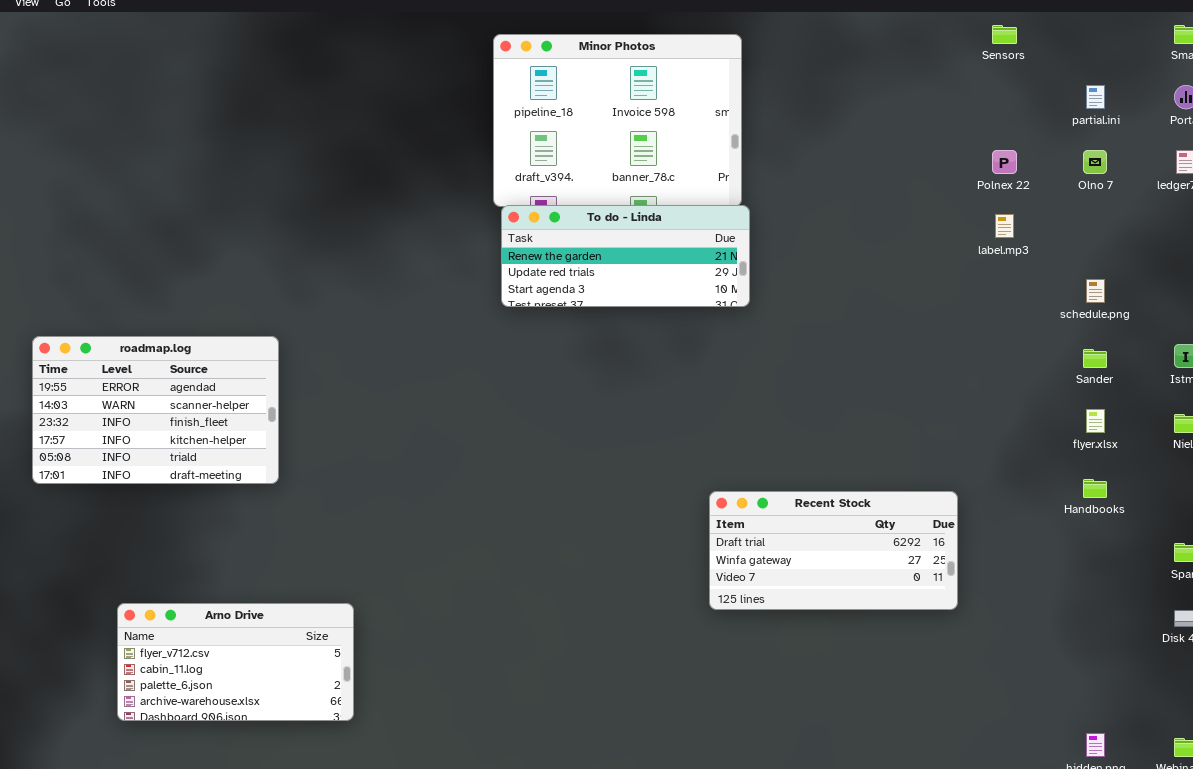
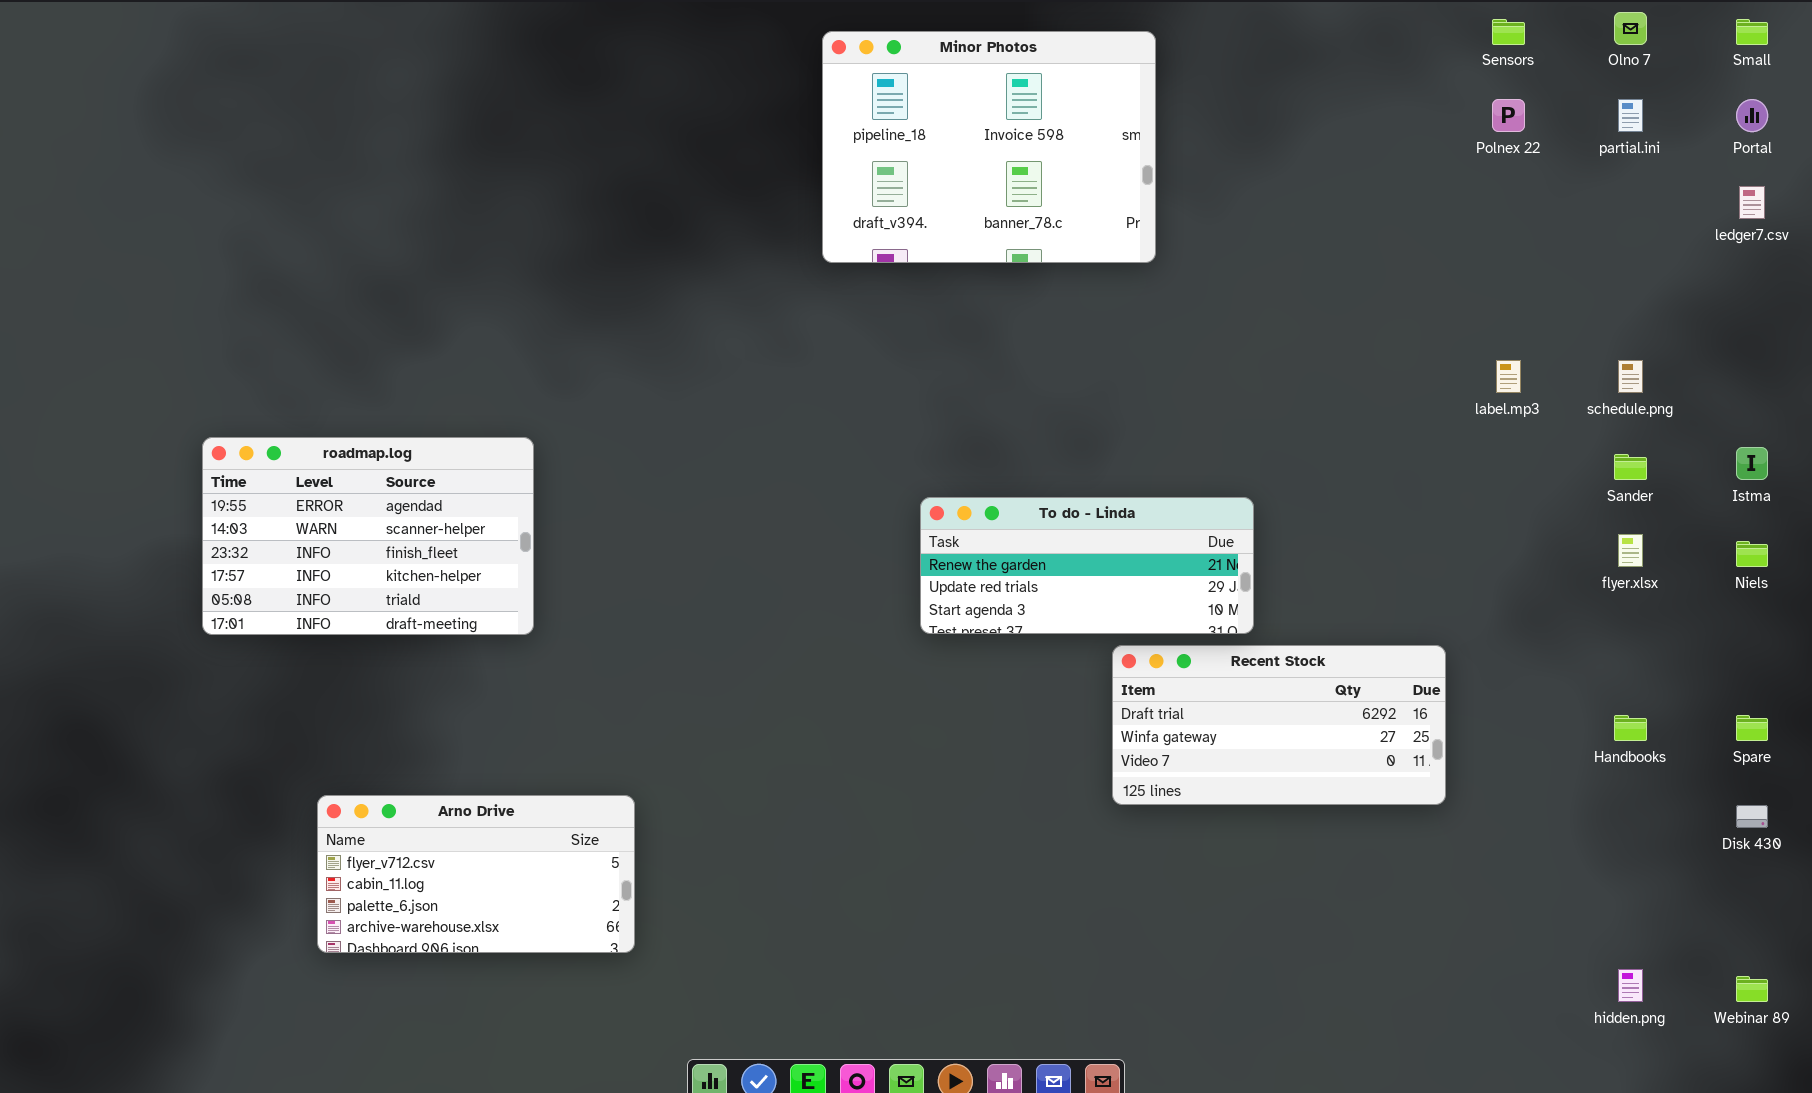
Polnex 22: [992,150,1017,174] -> [1492,99,1525,132], moved
Olno 7: [1083,150,1107,174] -> [1614,12,1647,45], moved
To do - Linda: [501,205,750,307] -> [920,497,1254,634], moved
label.mp3: [995,214,1014,238] -> [1496,360,1521,393], moved
Handbooks: [1083,479,1107,498] -> [1614,715,1647,741], moved

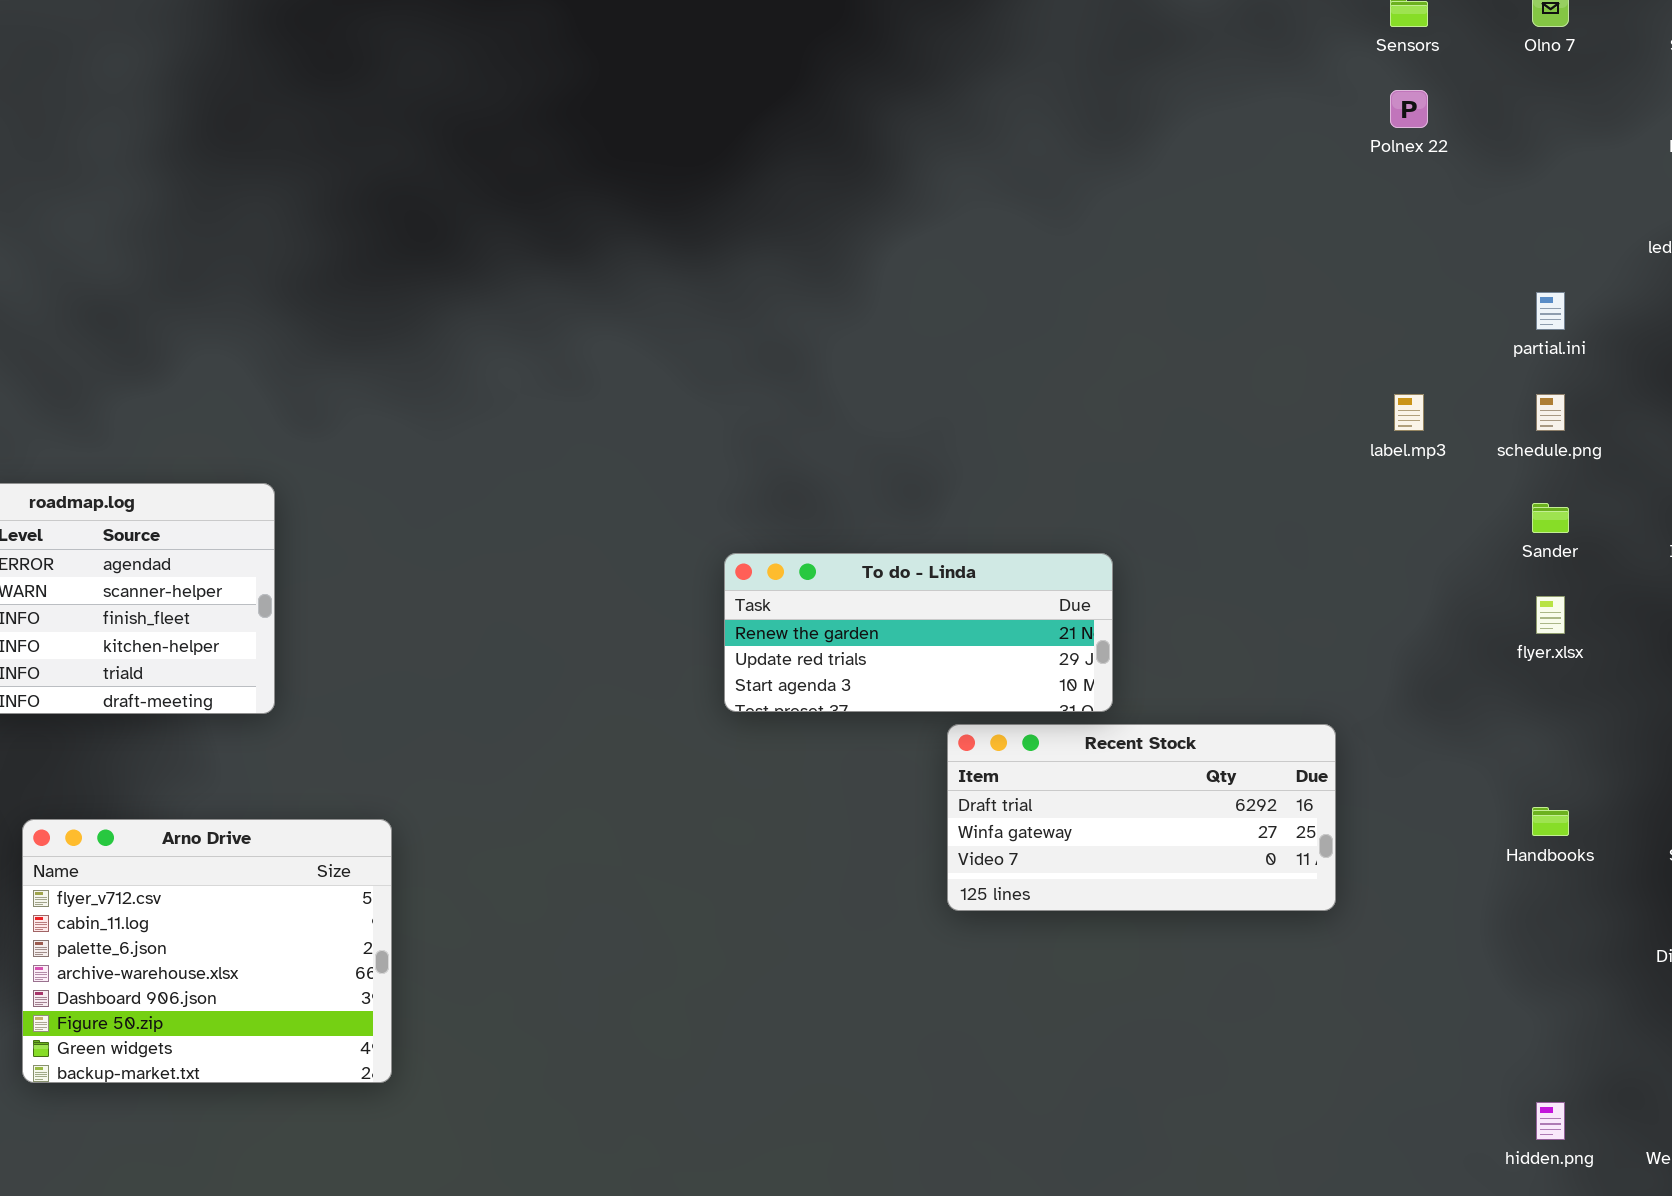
Minor Photos: [822,31,1156,263] -> none, closed
partial.ini: [1618,99,1643,132] -> [1536,292,1565,330], moved
Arno Drive: [317,795,635,953] -> [22,819,392,1083], resized

